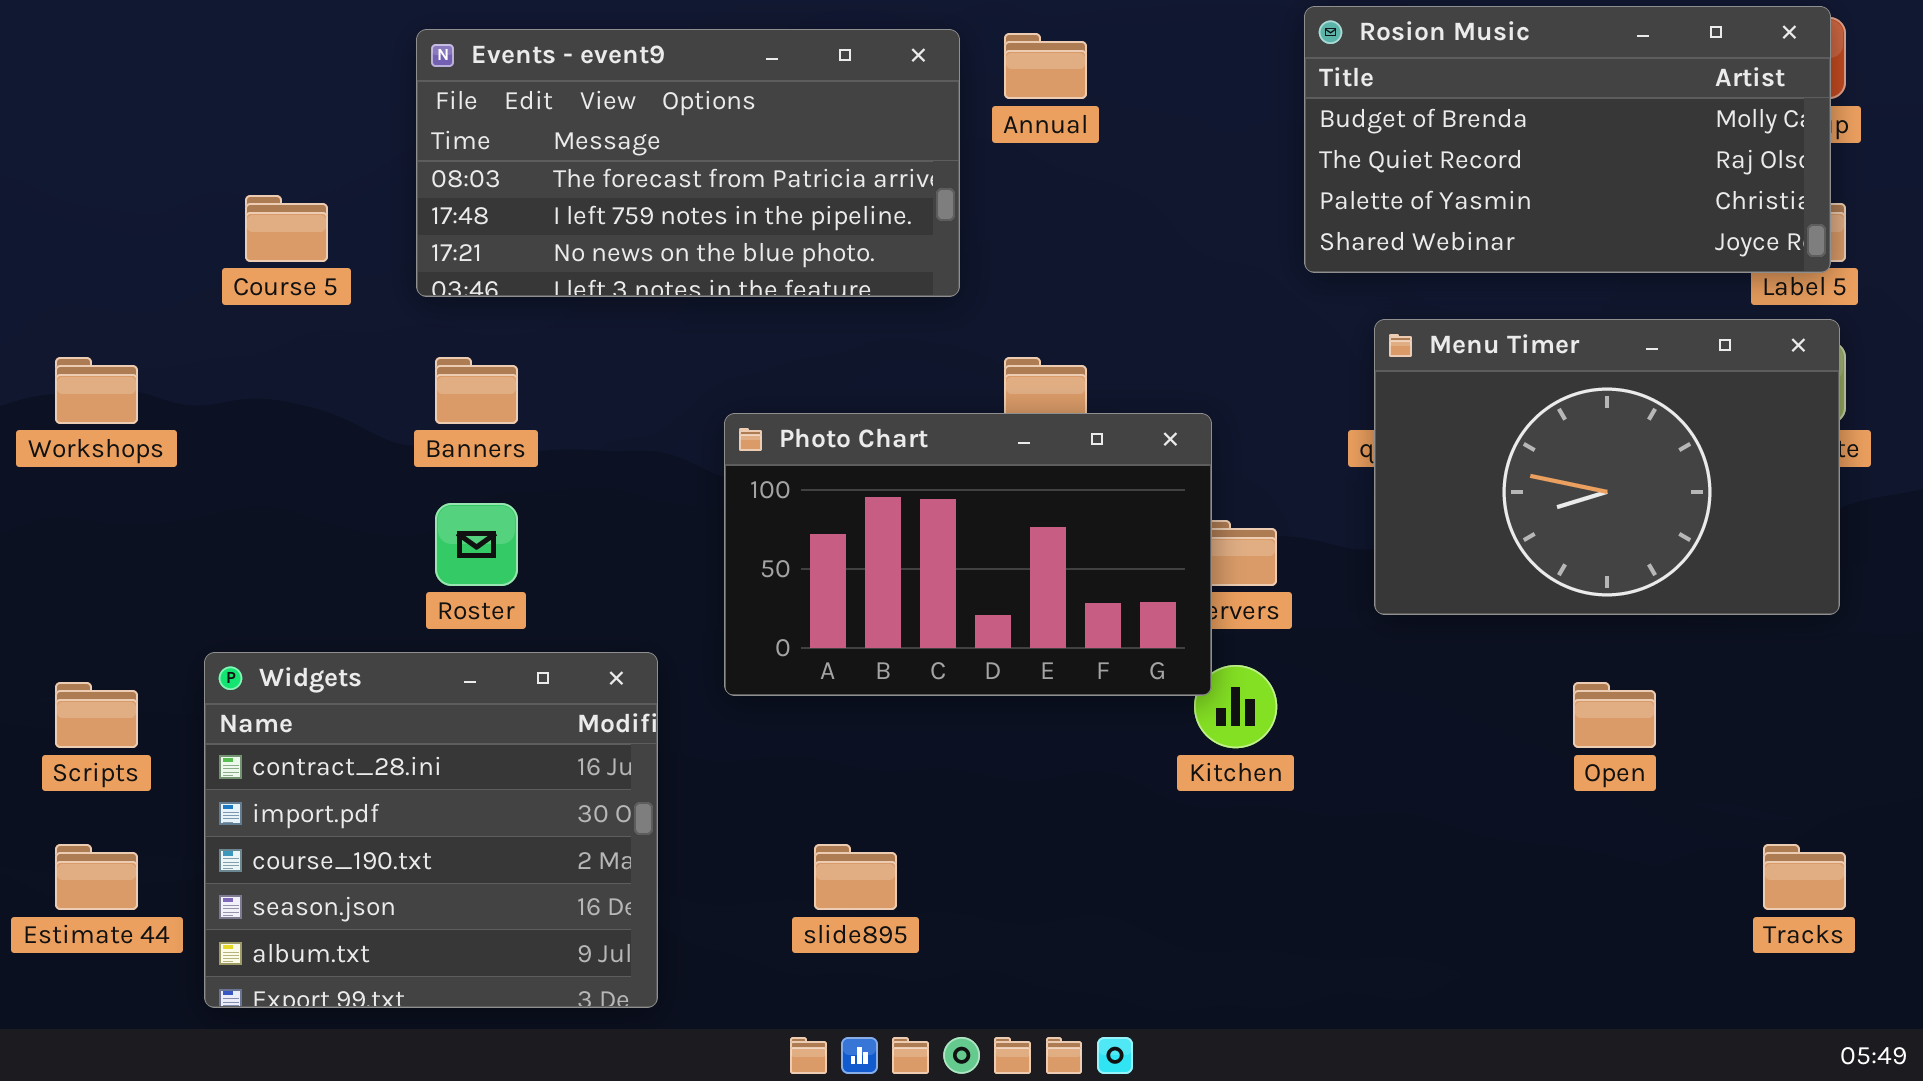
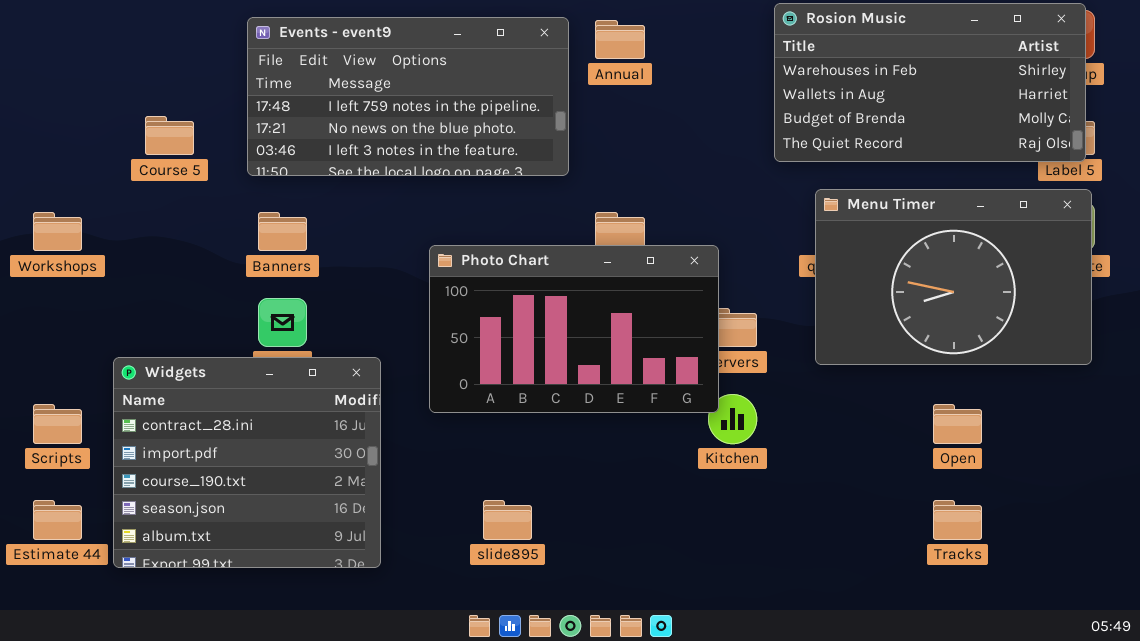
Rosion Music: [1304,6,1831,273] -> [774,3,1086,162], scrolled up 2 rows
Events - event9: [416,29,960,297] -> [247,17,569,176], scrolled down 1 row
Widgets: [204,652,658,1008] -> [113,357,381,568], moved
Tracks: [1763,844,1846,910] -> [933,500,982,540], moved

